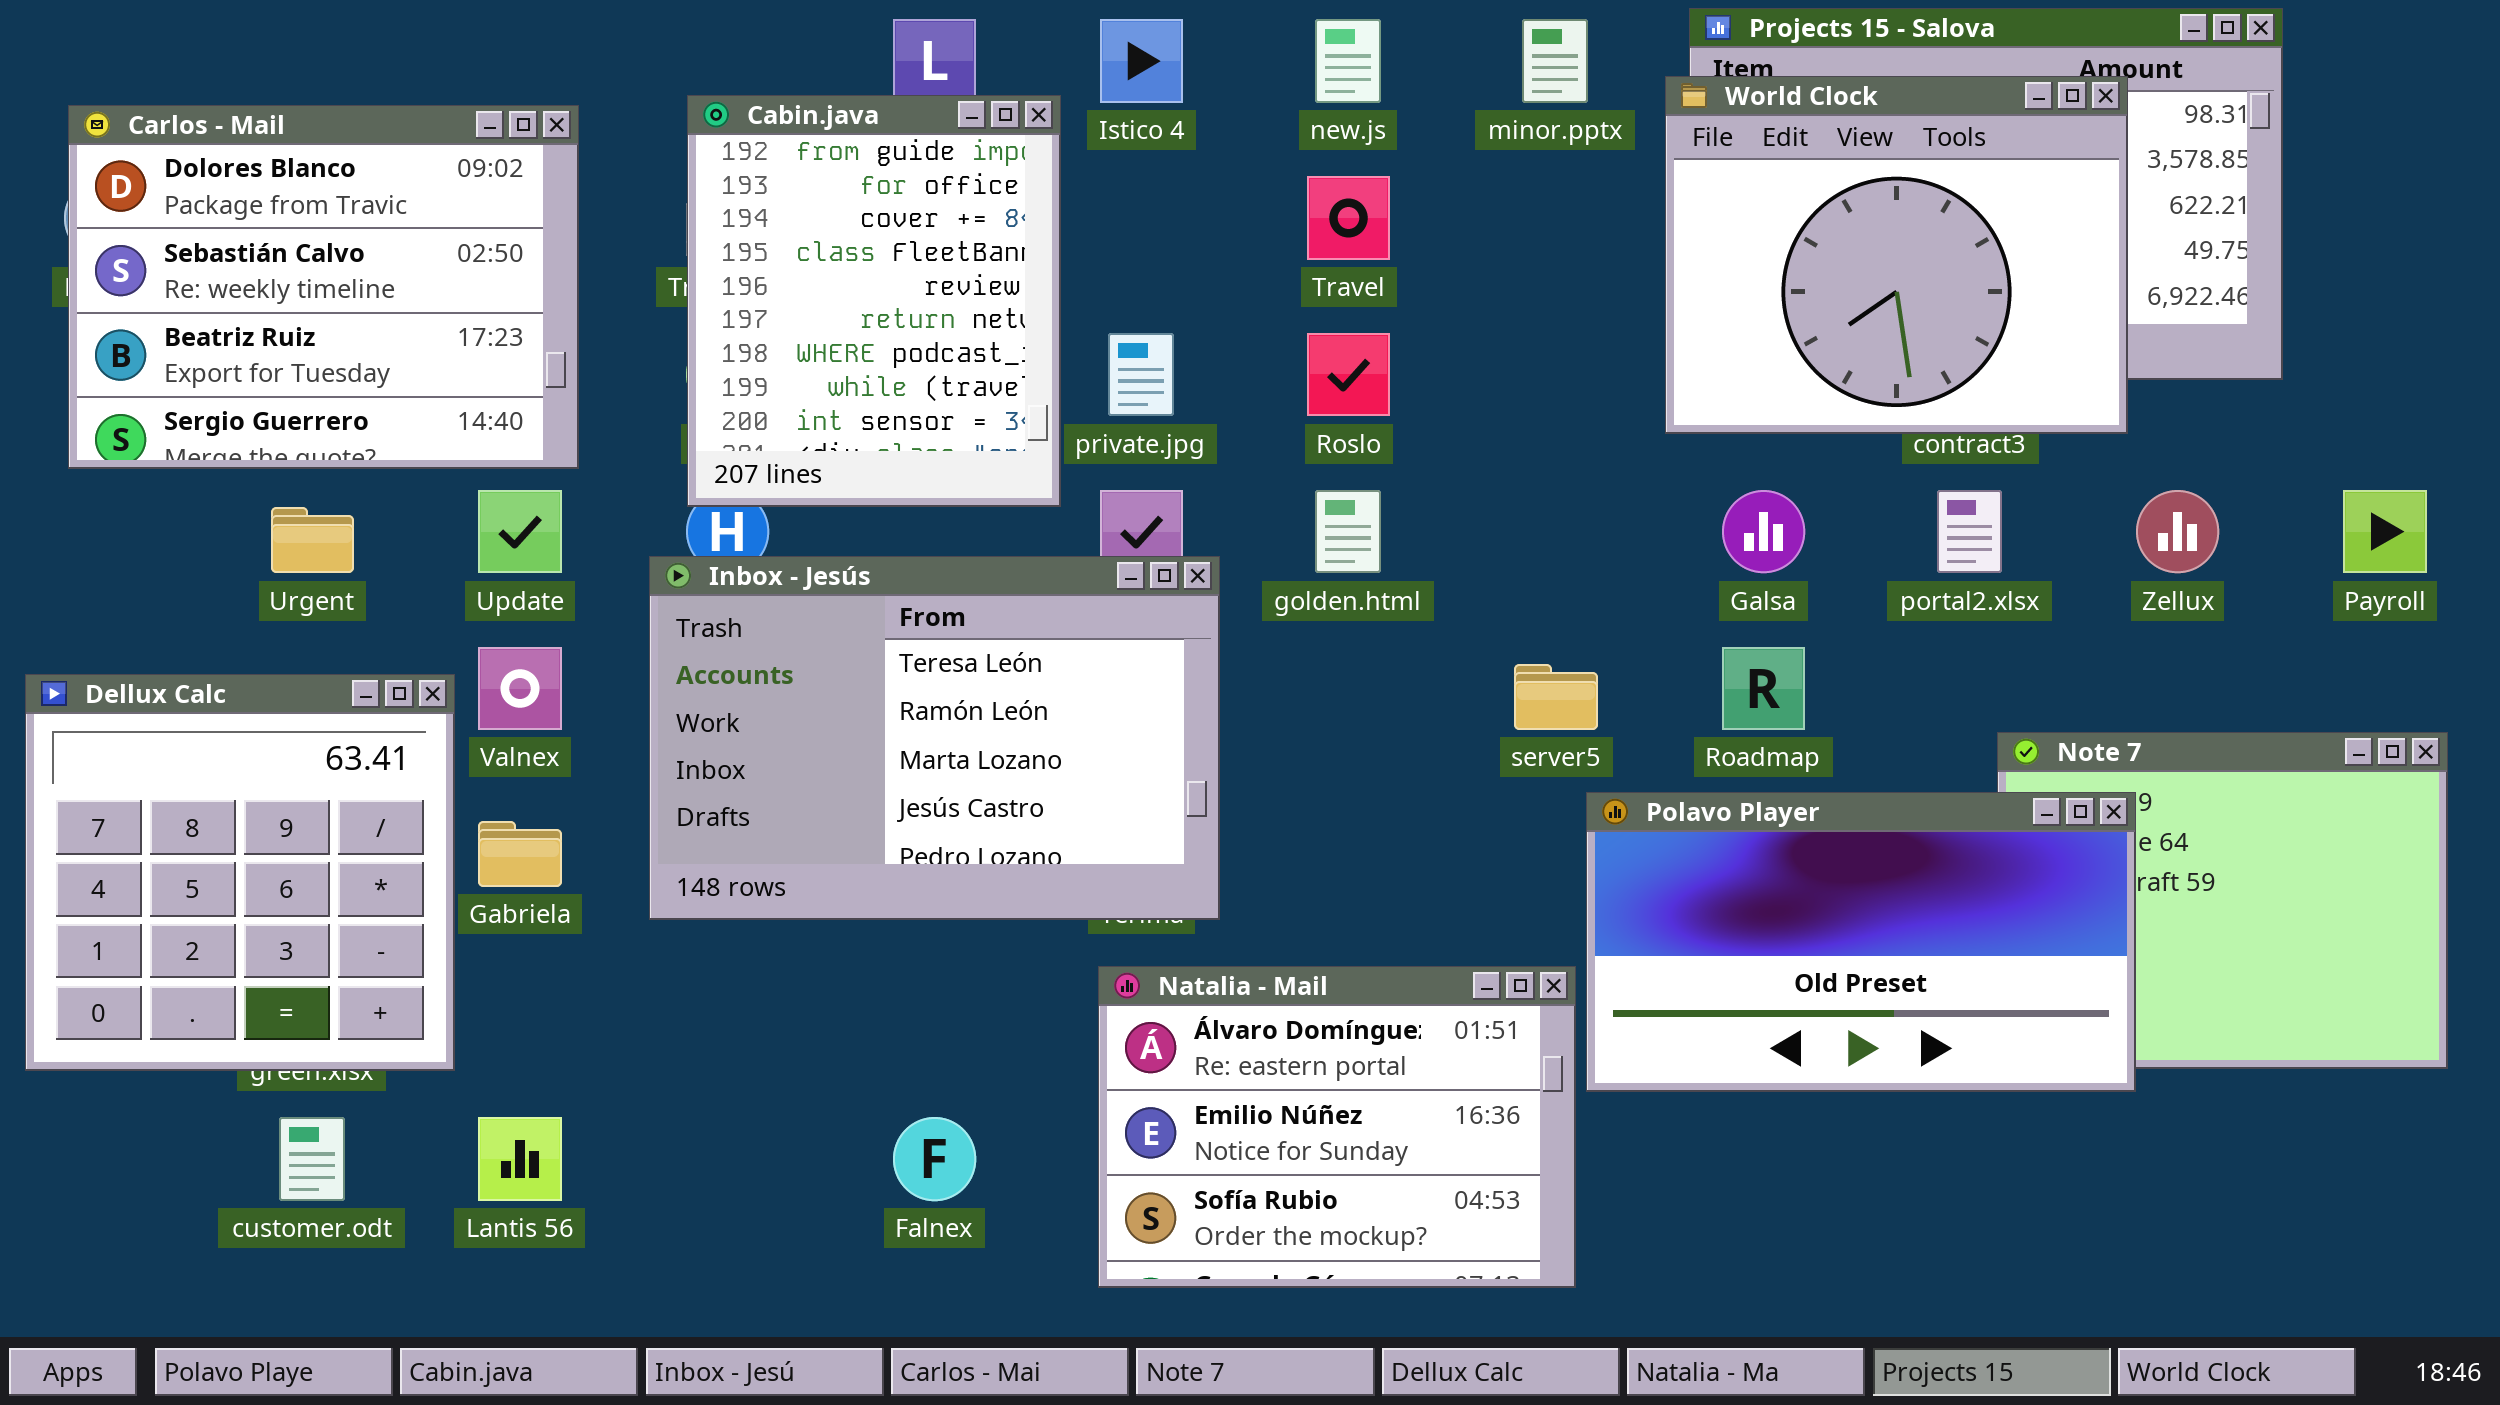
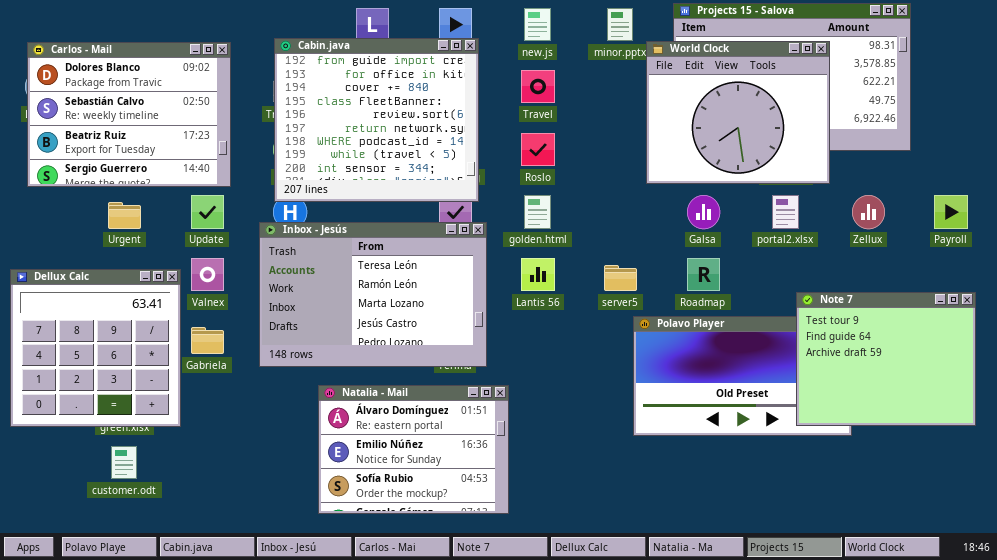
World Clock: [1665,76,2128,434] -> [646,41,830,184], moved
Cabin.java: [687,95,1061,507] -> [274,38,479,202], resized
Note 7: [1997,732,2448,1069] -> [796,292,976,426], raised
Natalia - Mail: [1098,966,1576,1288] -> [318,385,509,514], moved
Lantis 56: [478,1117,562,1201] -> [521,258,555,291], moved

